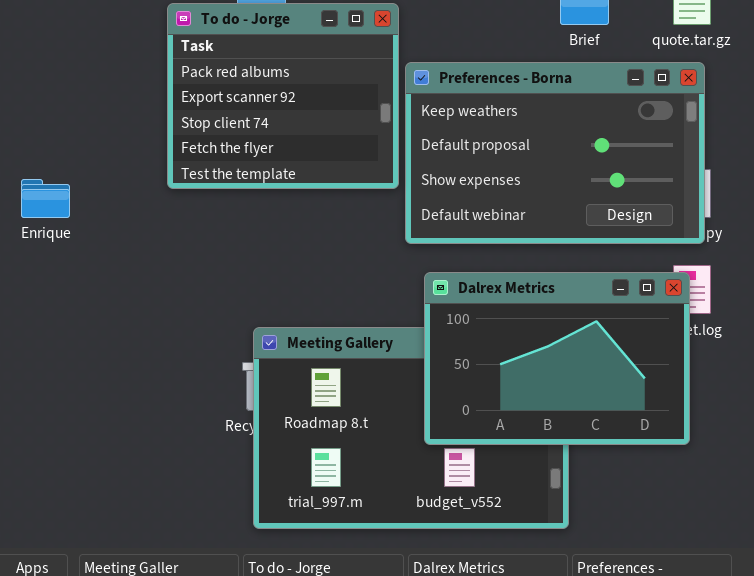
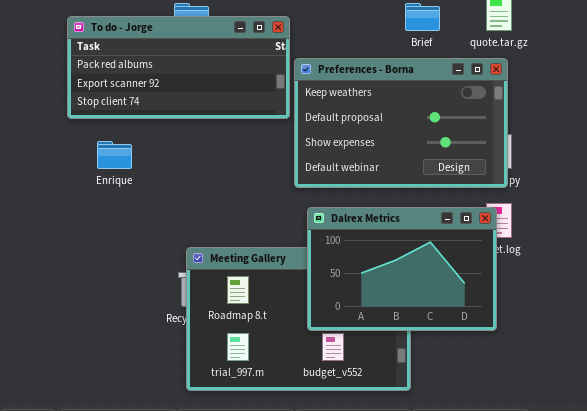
To do - Jorge: [167,3,399,189] -> [67,16,290,119], resized
Enrique: [21,179,70,218] -> [97,141,132,169], moved

